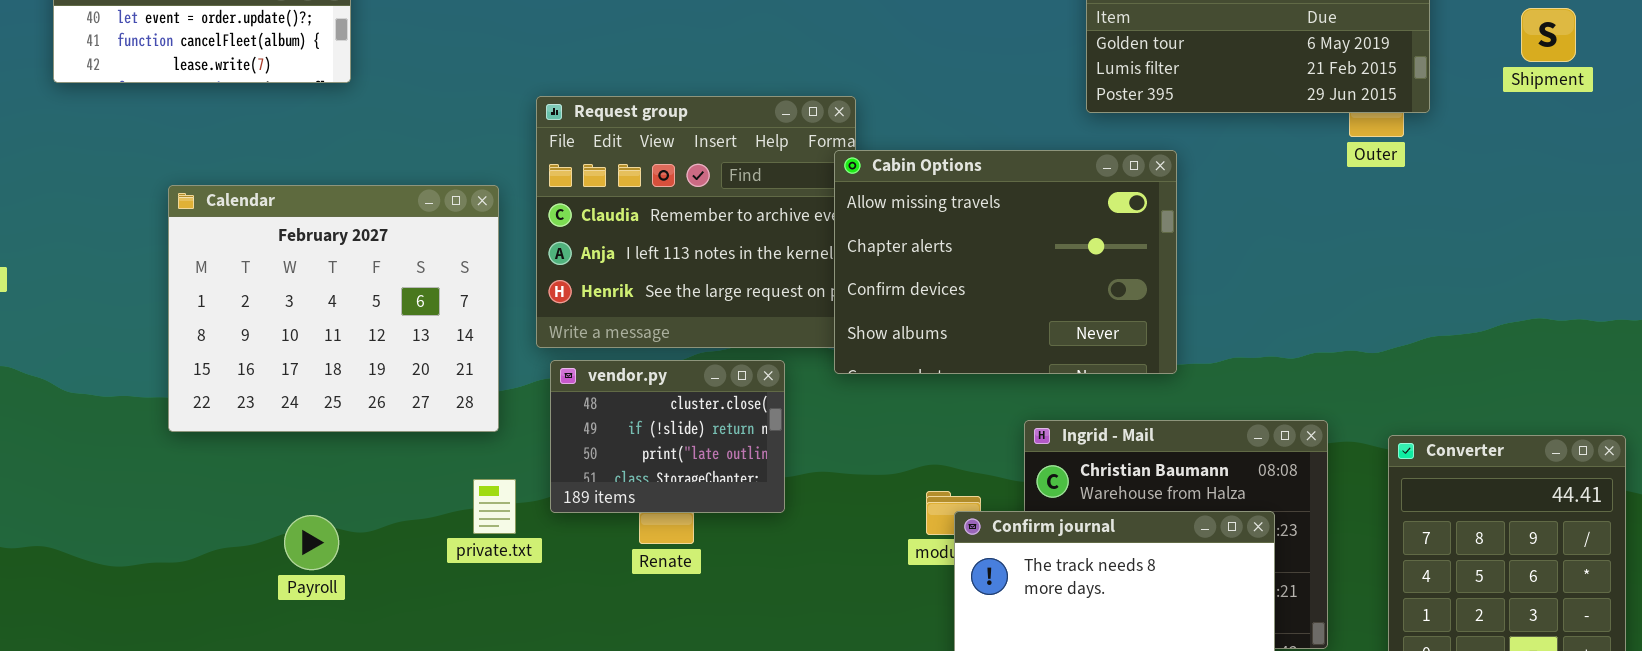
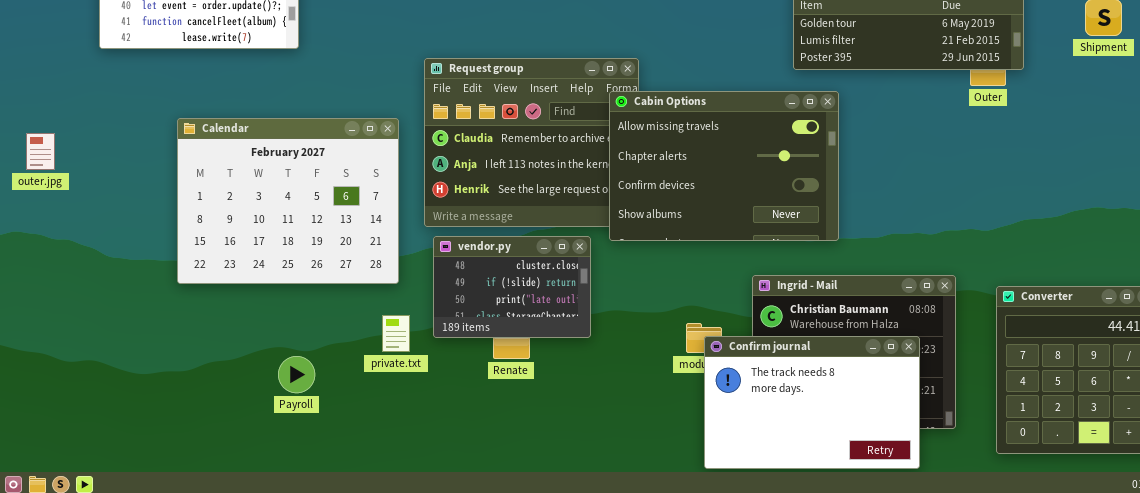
Cabin Options: [834,150,1177,374] -> [609,91,839,241], moved
Payroll: [284,515,339,570] -> [278,356,315,393], moved

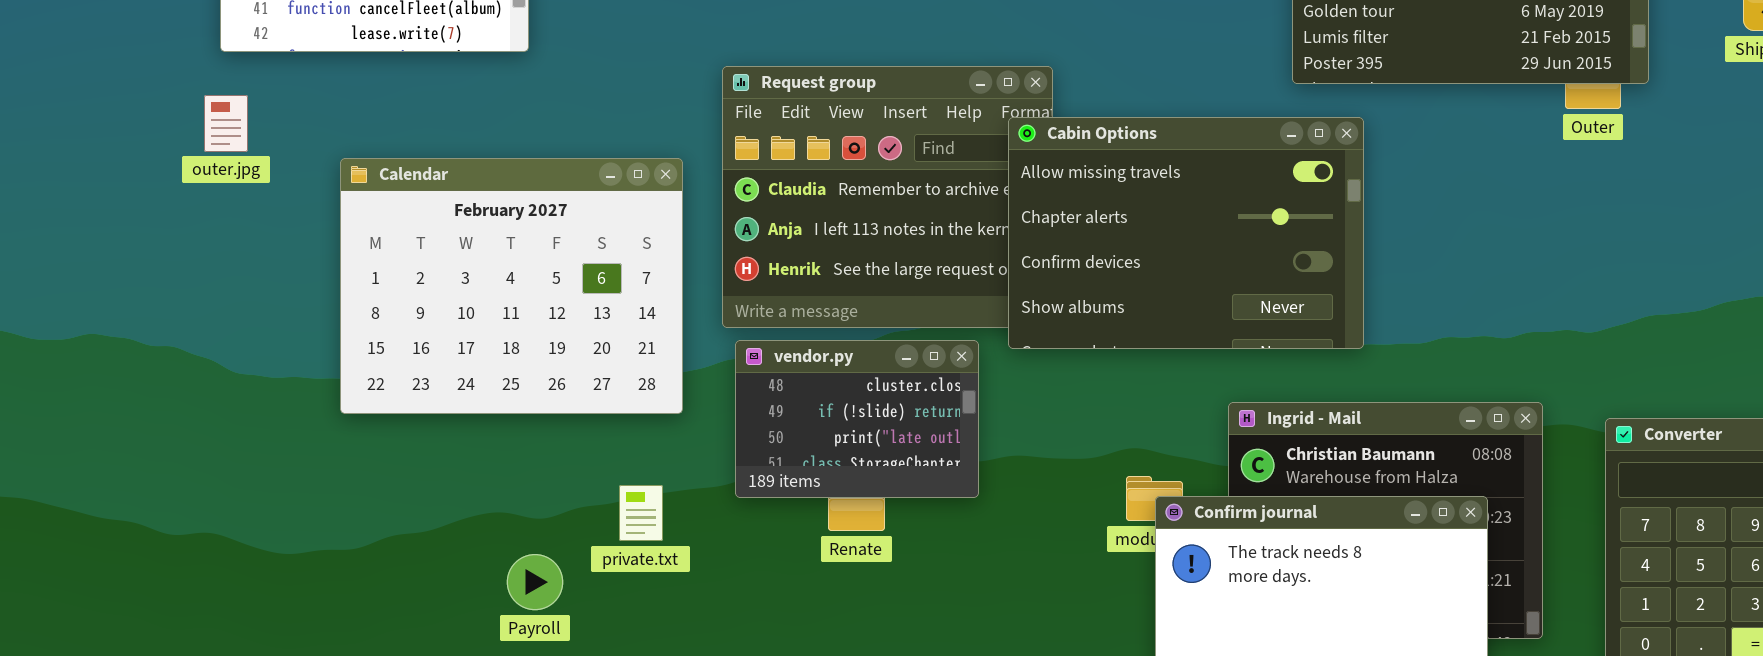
outer.jpg: [26,133,55,170] -> [204,95,248,152], moved
private.txt: [382,315,410,352] -> [619,485,663,541], moved
Payroll: [278,356,315,393] -> [507,554,563,610], moved

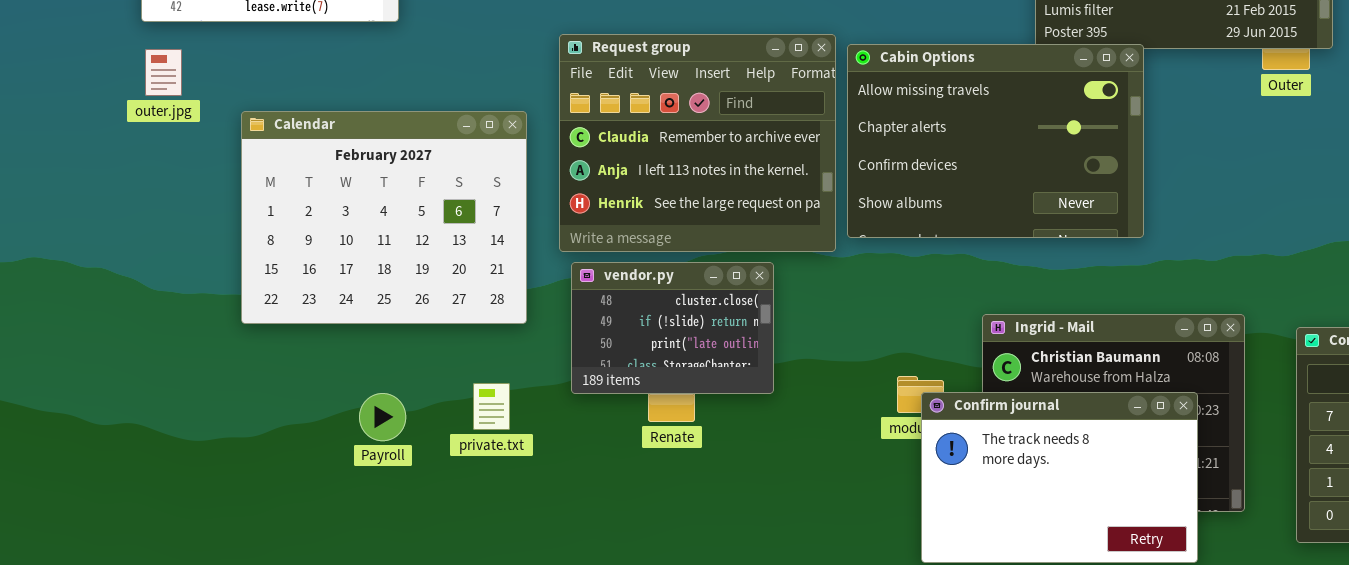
outer.jpg: [204,95,248,152] -> [145,49,182,96], moved
Cabin Options: [1008,117,1364,349] -> [847,44,1144,238], moved
Payroll: [507,554,563,610] -> [359,393,406,441], moved

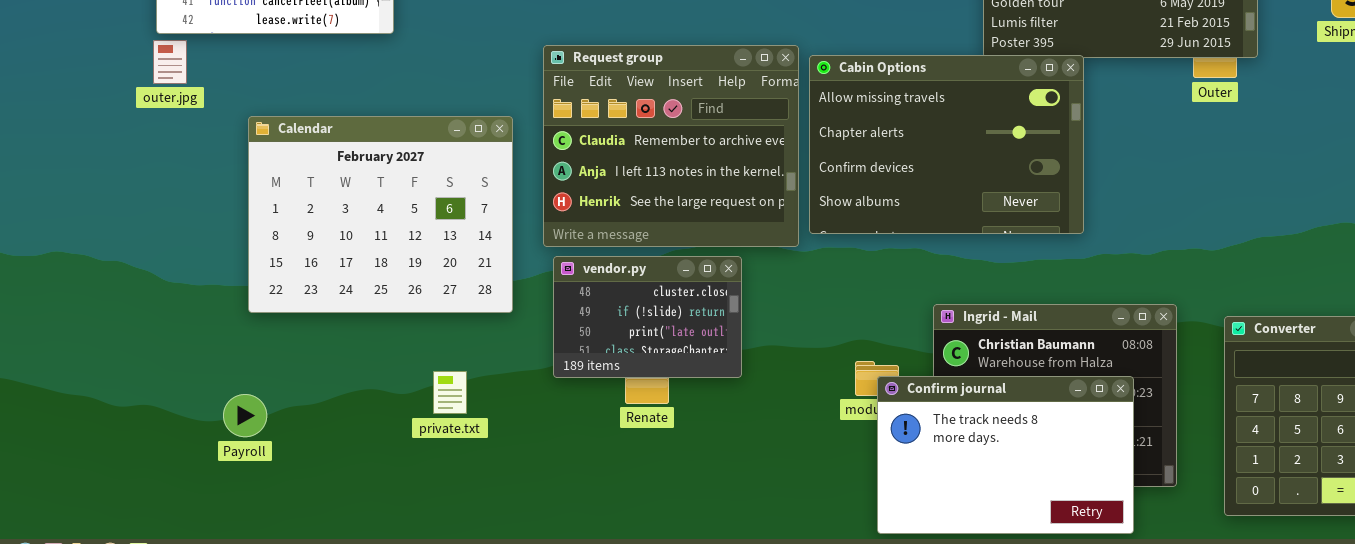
outer.jpg: [145,49,182,96] -> [153,40,187,84], moved
private.txt: [473,383,510,430] -> [433,371,467,414], moved
Payroll: [359,393,406,441] -> [223,394,267,437], moved

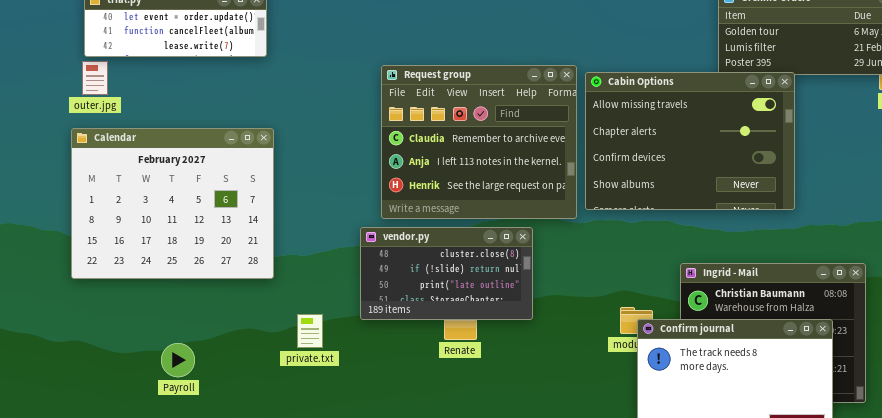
Calendar: [248,116,513,313] -> [71,128,274,279], moved
vendor.py: [553,256,742,378] -> [360,227,533,320], resized
Payroll: [223,394,267,437] -> [161,343,195,377], moved

